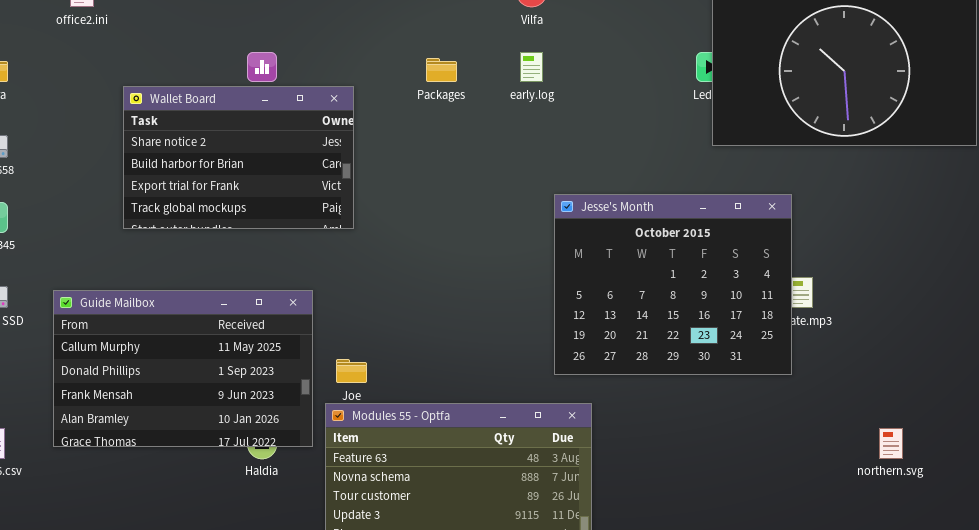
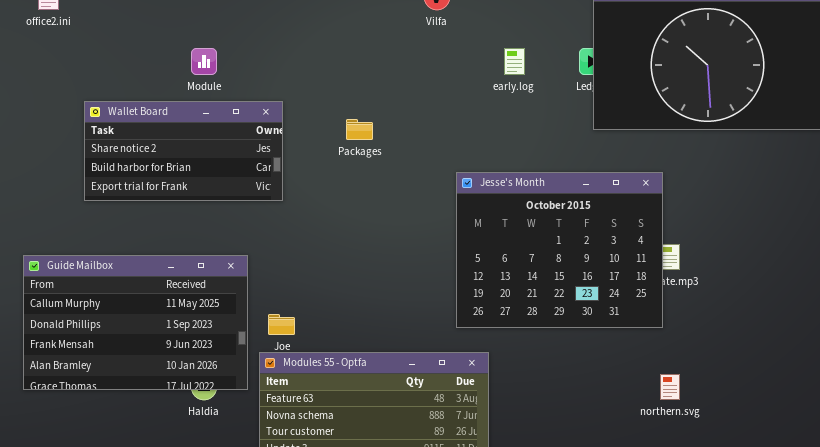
early.log: [520,52,543,82] -> [504,48,525,75], moved
Packages: [426,58,457,82] -> [346,119,373,140], moved
Wallet Board: [123,86,354,229] -> [84,101,283,201], resized
northern.svg: [879,428,903,459] -> [660,374,680,400], moved

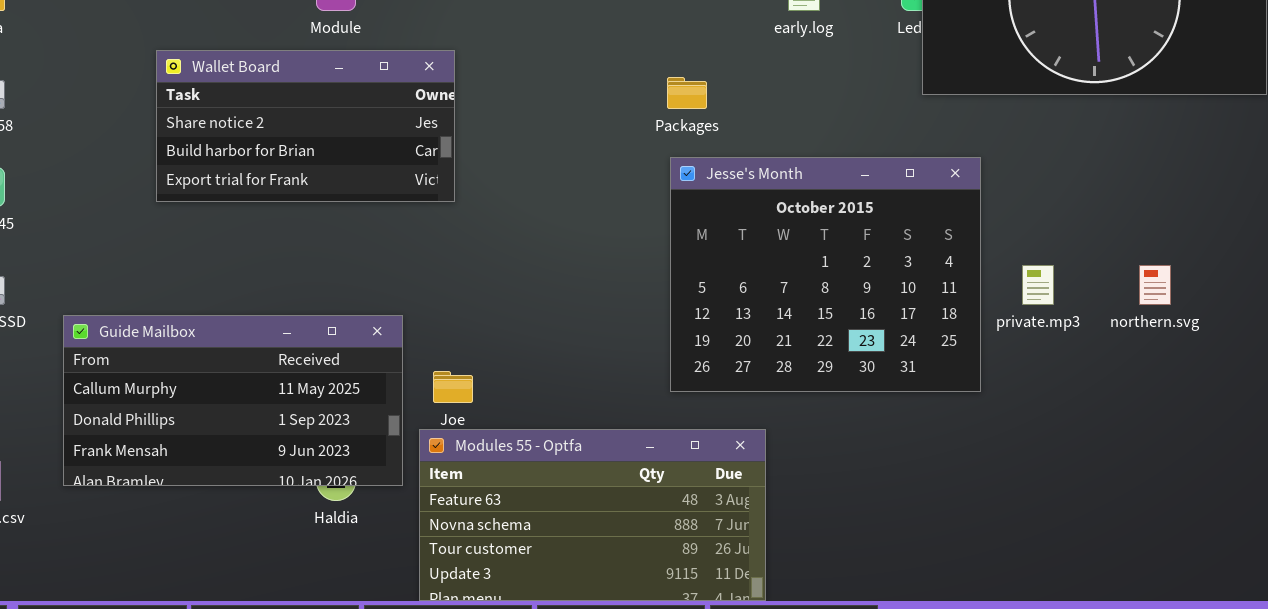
Packages: [346,119,373,140] -> [667,77,707,109], moved
Jesse's Month: [456,172,663,328] -> [670,157,981,392], moved
Guide Mailbox: [23,255,248,390] -> [63,315,403,486], resized
northern.svg: [660,374,680,400] -> [1139,265,1171,305], moved

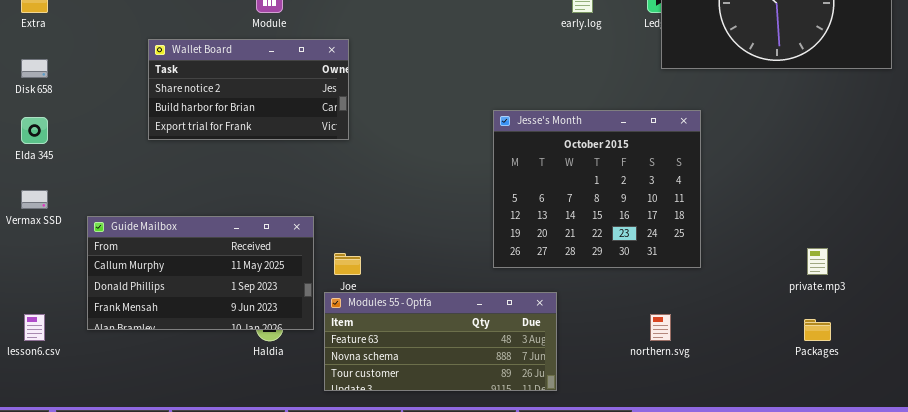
Packages: [667,77,707,109] -> [804,319,831,341], moved
private.mp3: [1022,265,1054,305] -> [807,248,828,275], moved
northern.svg: [1139,265,1171,305] -> [650,314,671,341], moved
Modules 55 - Optfa: [419,429,766,601] -> [324,292,557,391], resized

